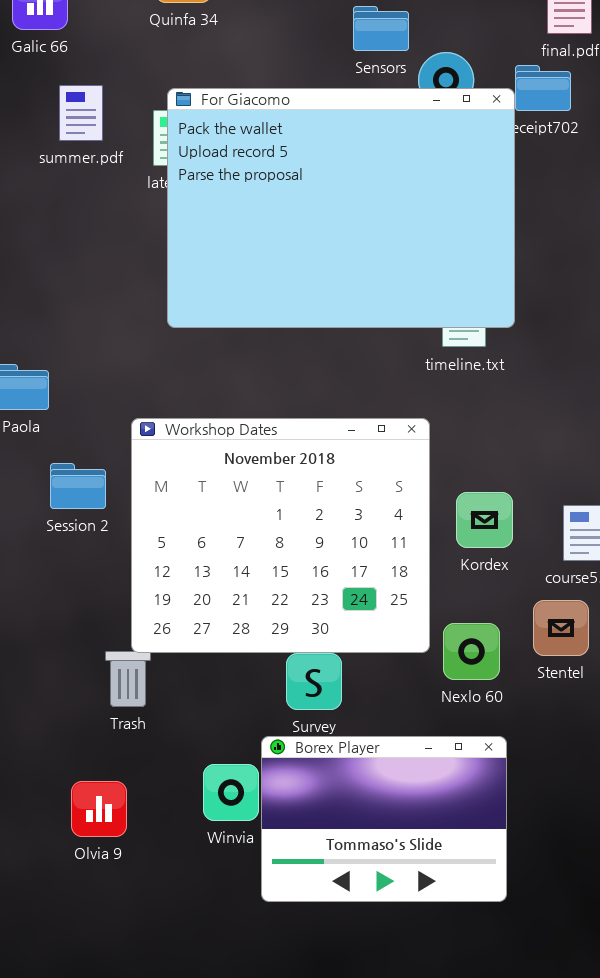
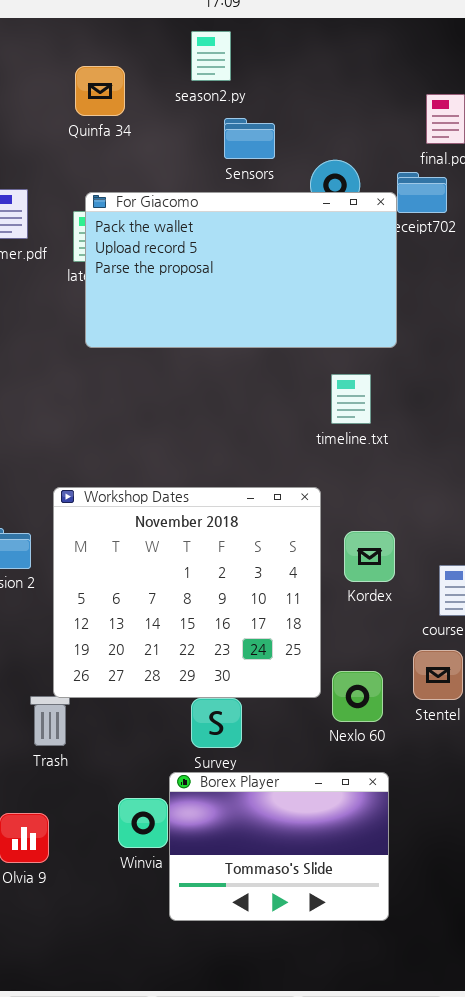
Sensors: [353,6,409,51] -> [224,118,275,159], moved
For Giacomo: [167,88,515,328] -> [85,192,397,348], resized
Kordex: [456,492,513,548] -> [344,531,395,582], moved

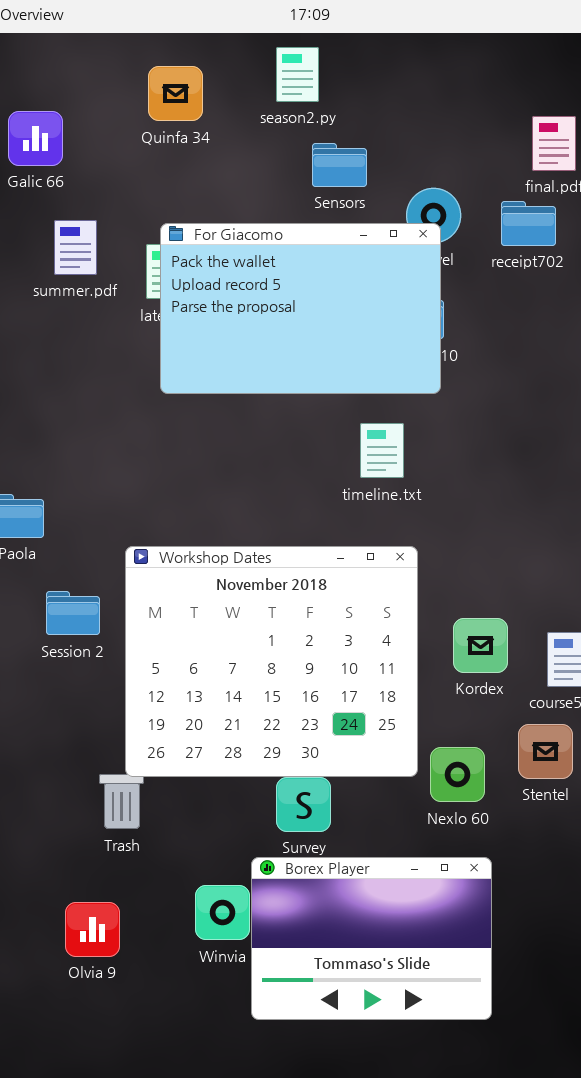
Quinfa 34: [75,66,125,116] -> [148,66,203,121], moved
For Giacomo: [85,192,397,348] -> [160,223,441,394], resized
timeline.txt: [331,374,371,424] -> [360,423,404,478], moved
Kordex: [344,531,395,582] -> [453,618,508,673], moved

